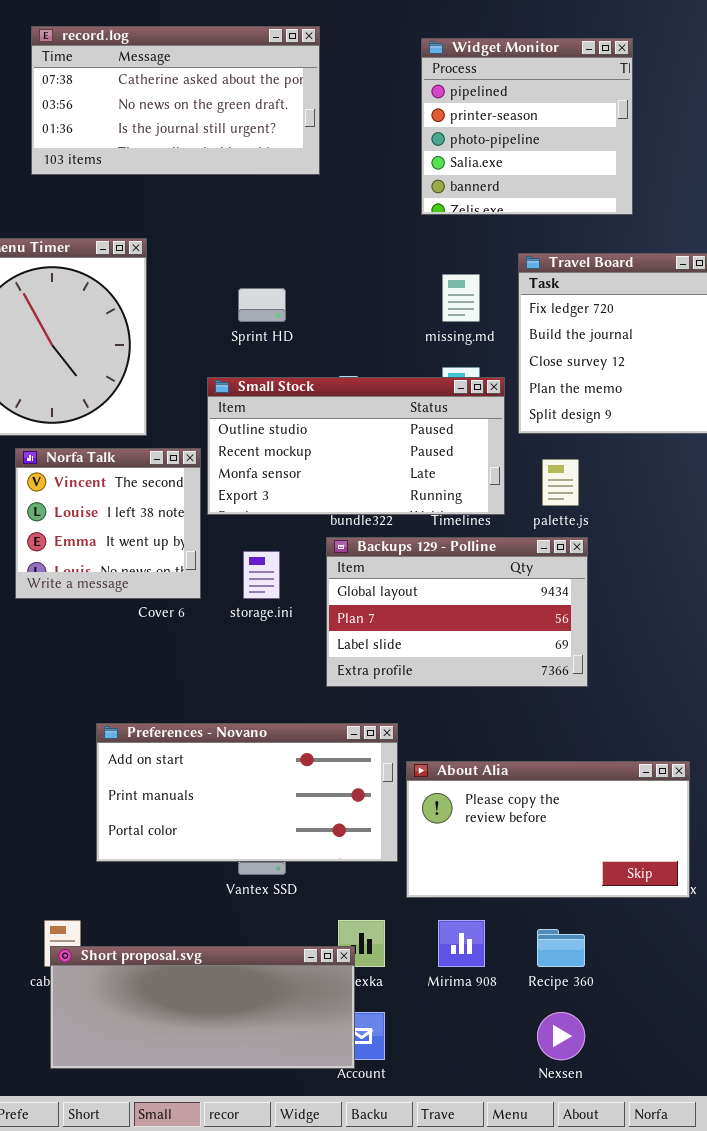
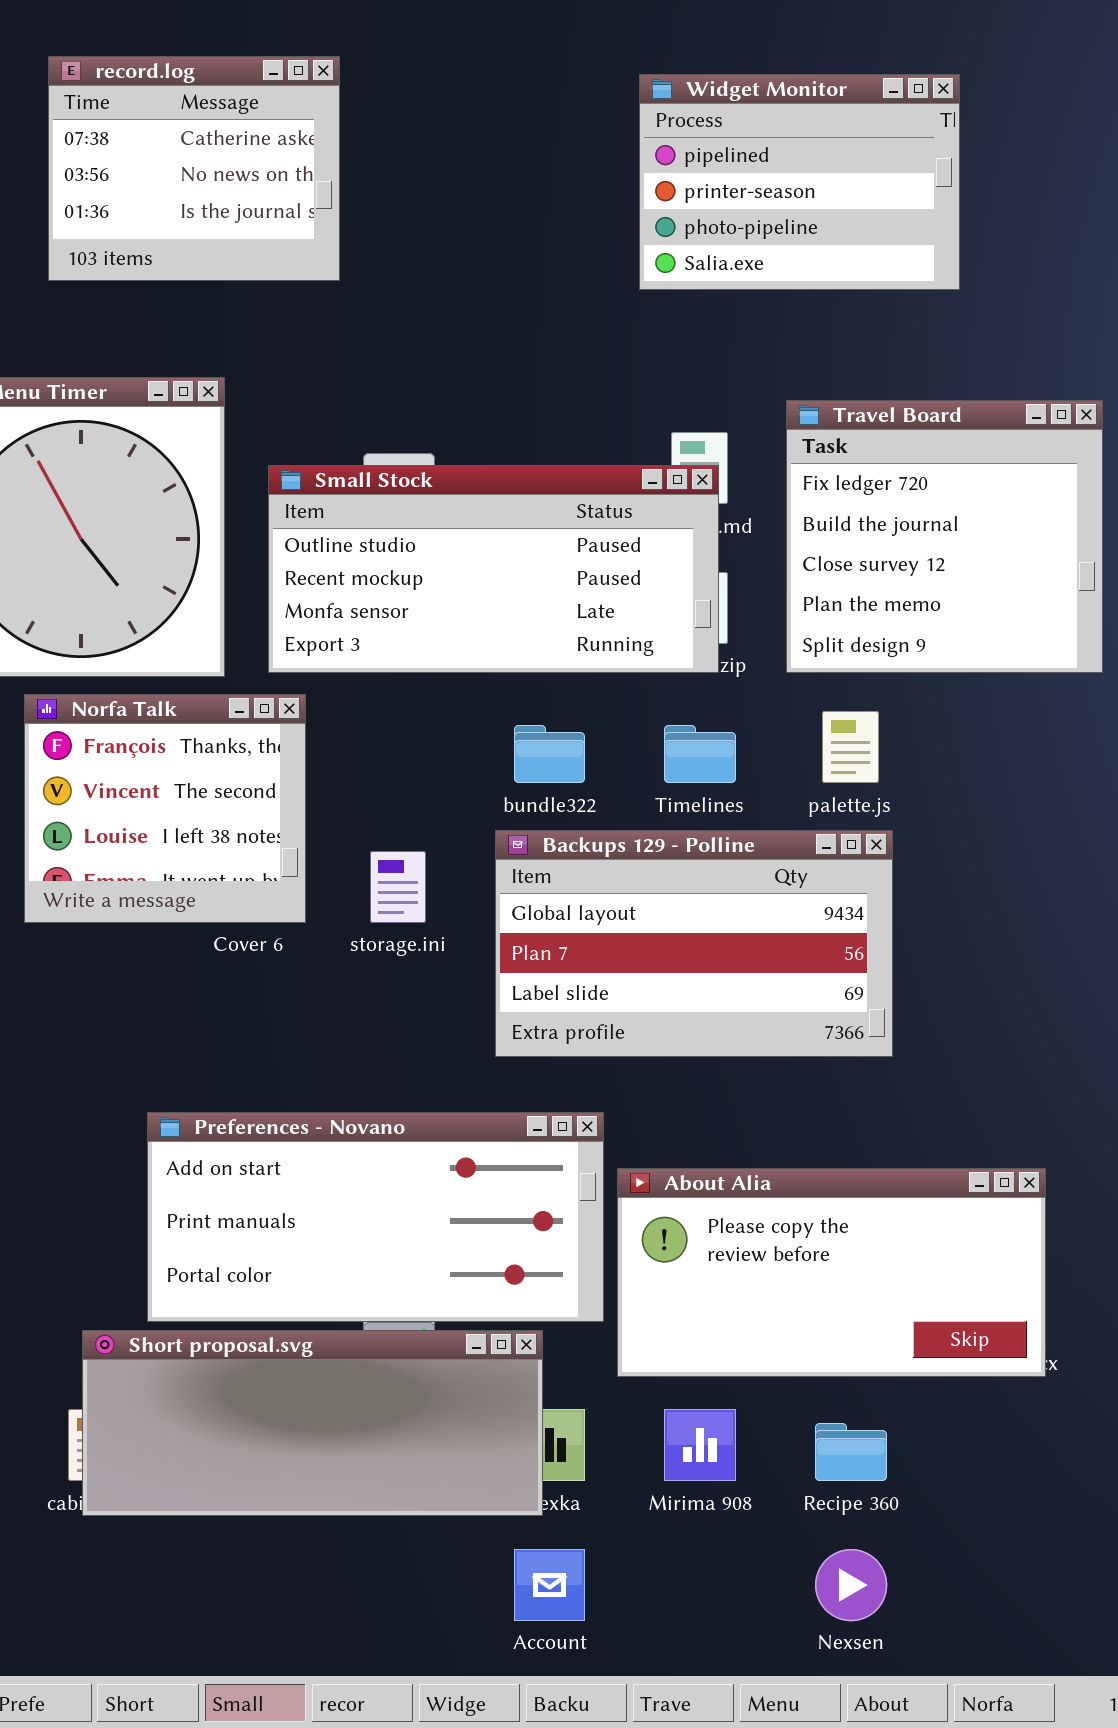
record.log: [31,26,320,175] -> [48,56,340,281], resized
Widget Monitor: [421,38,633,215] -> [639,74,960,290], resized
Small Stock: [207,377,505,515] -> [268,465,719,673], moved
Norfa Talk: [15,448,201,599] -> [24,694,306,923], scrolled up 1 row
Short proposal.svg: [50,946,355,1069] -> [82,1330,543,1516], moved

